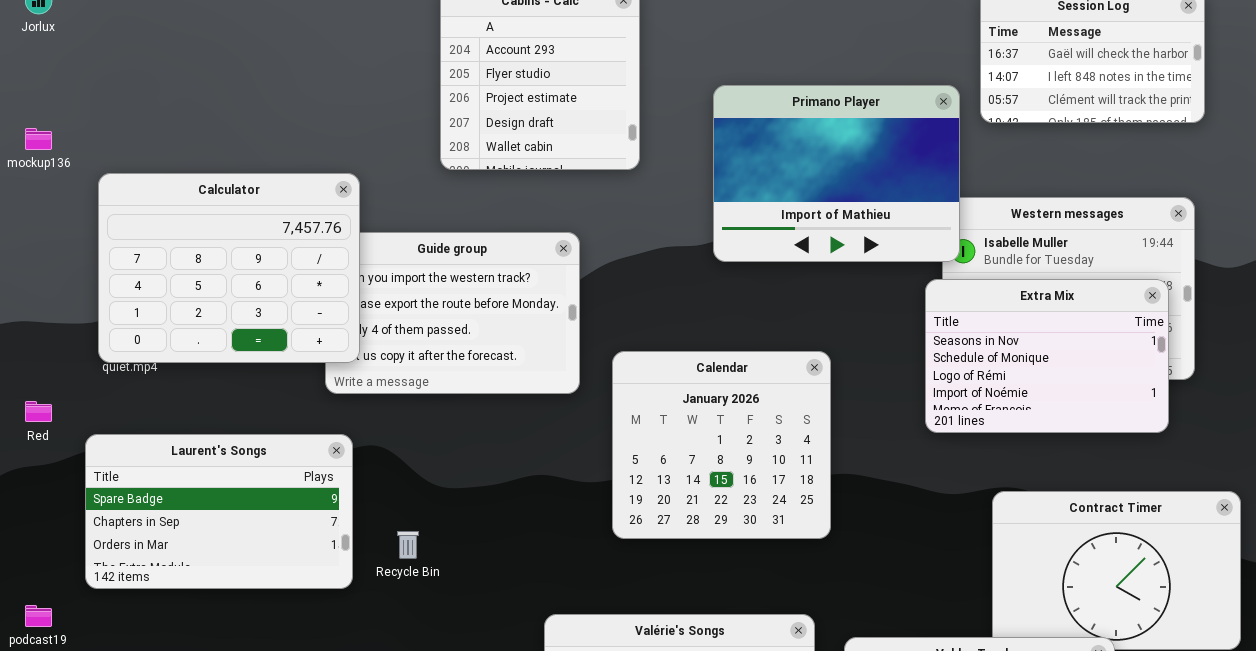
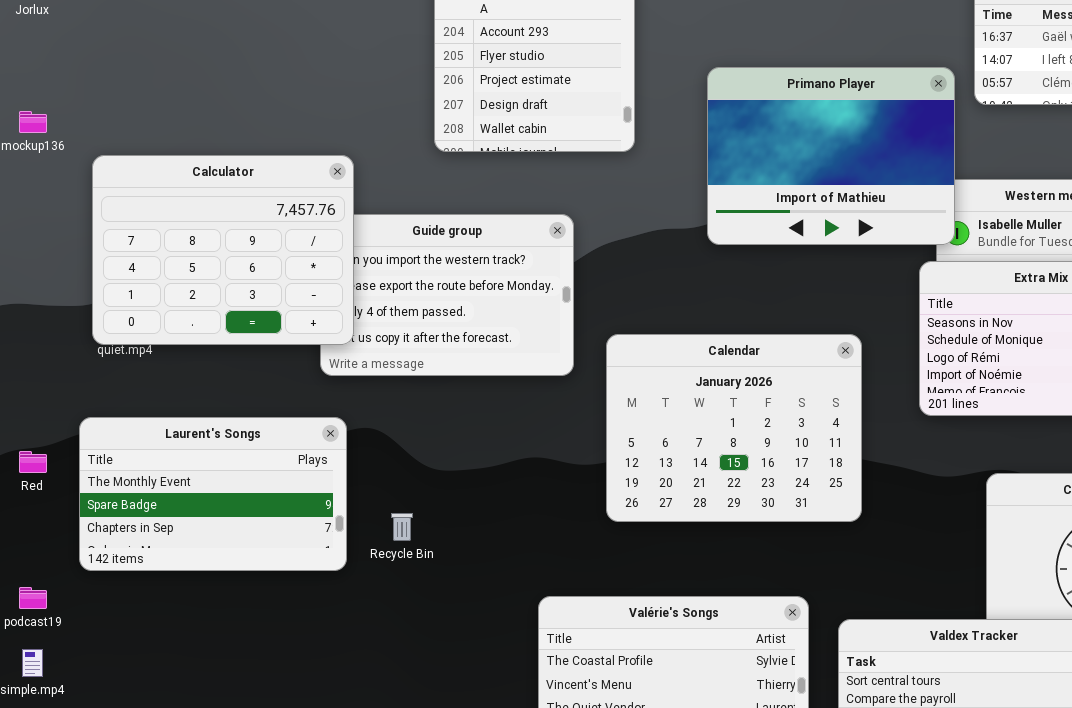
Calendar: [612,351,831,539] -> [606,334,862,522], resized
Red: [25,401,52,422] -> [19,451,47,473], moved
Laurent's Songs: [85,434,353,589] -> [79,417,347,571], scrolled up 1 row

